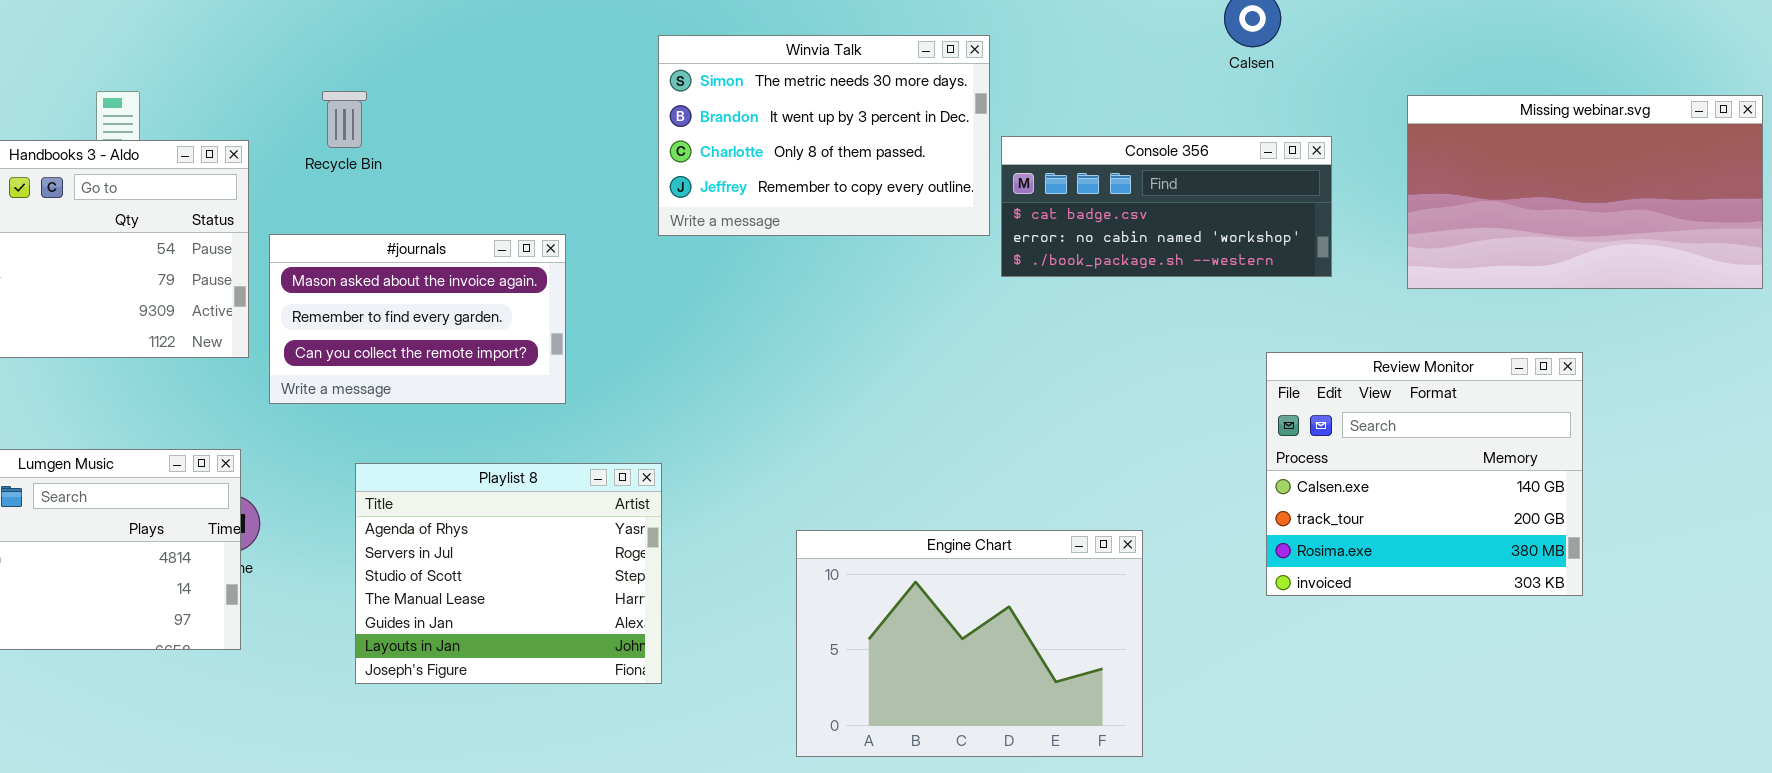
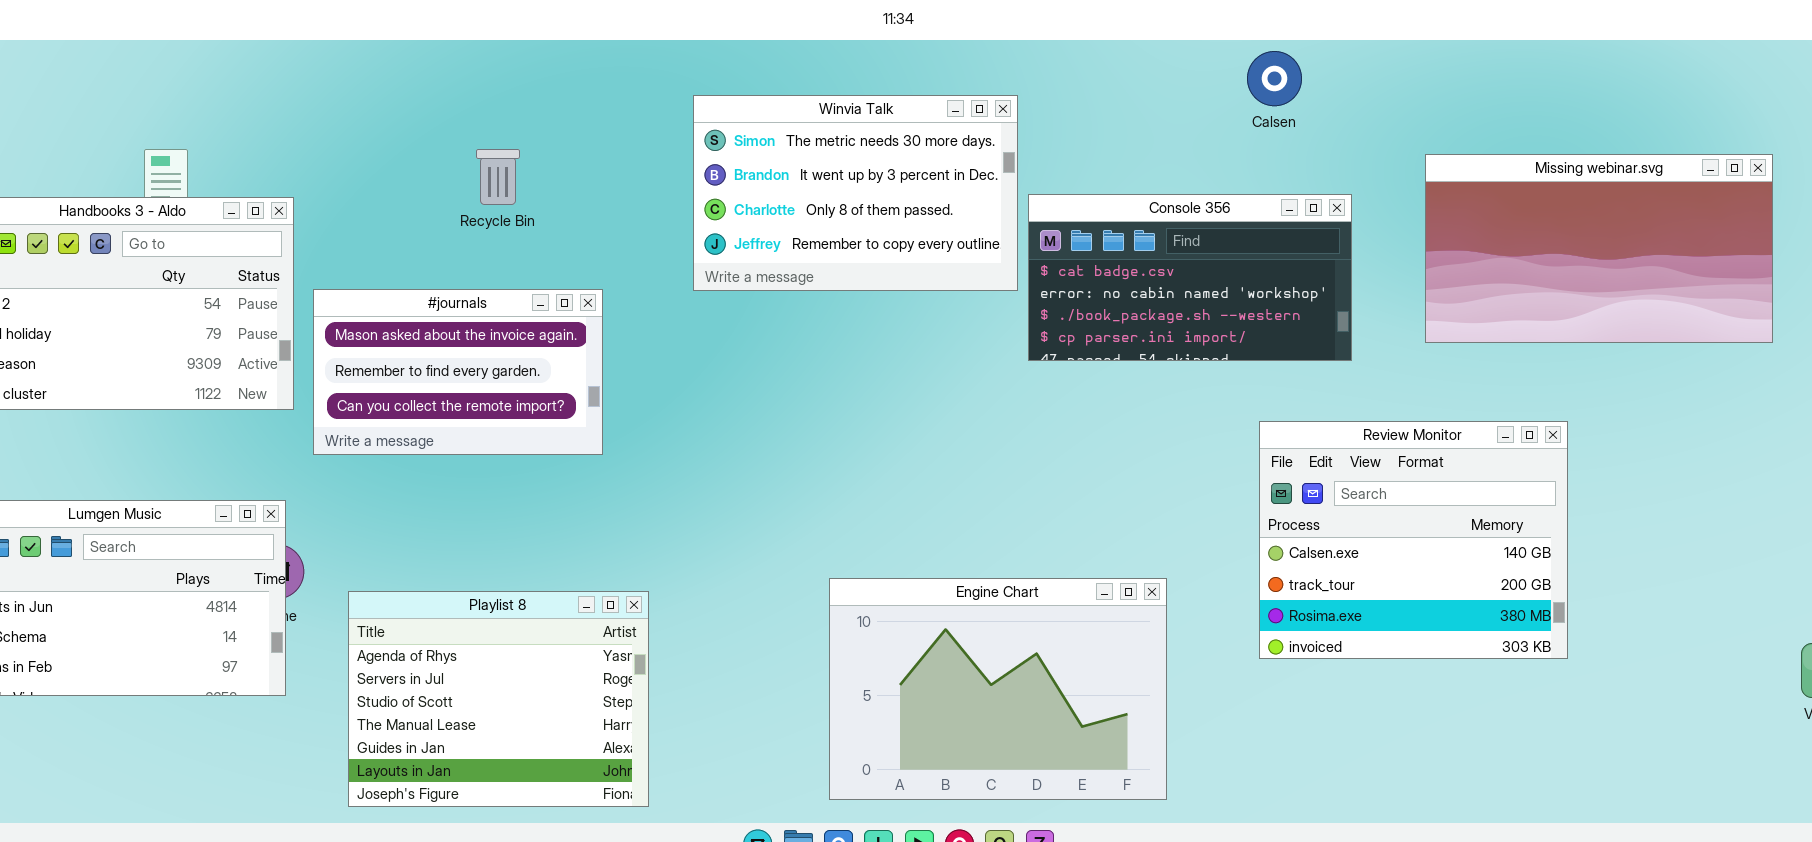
Recycle Bin: [322,91,367,148] -> [476,149,520,205], moved
Console 356: [1001,136,1332,277] -> [1028,194,1352,361], resized
Review Monitor: [1266,352,1583,596] -> [1259,421,1568,659], moved
Playlist 8: [355,463,662,684] -> [348,591,649,807], moved

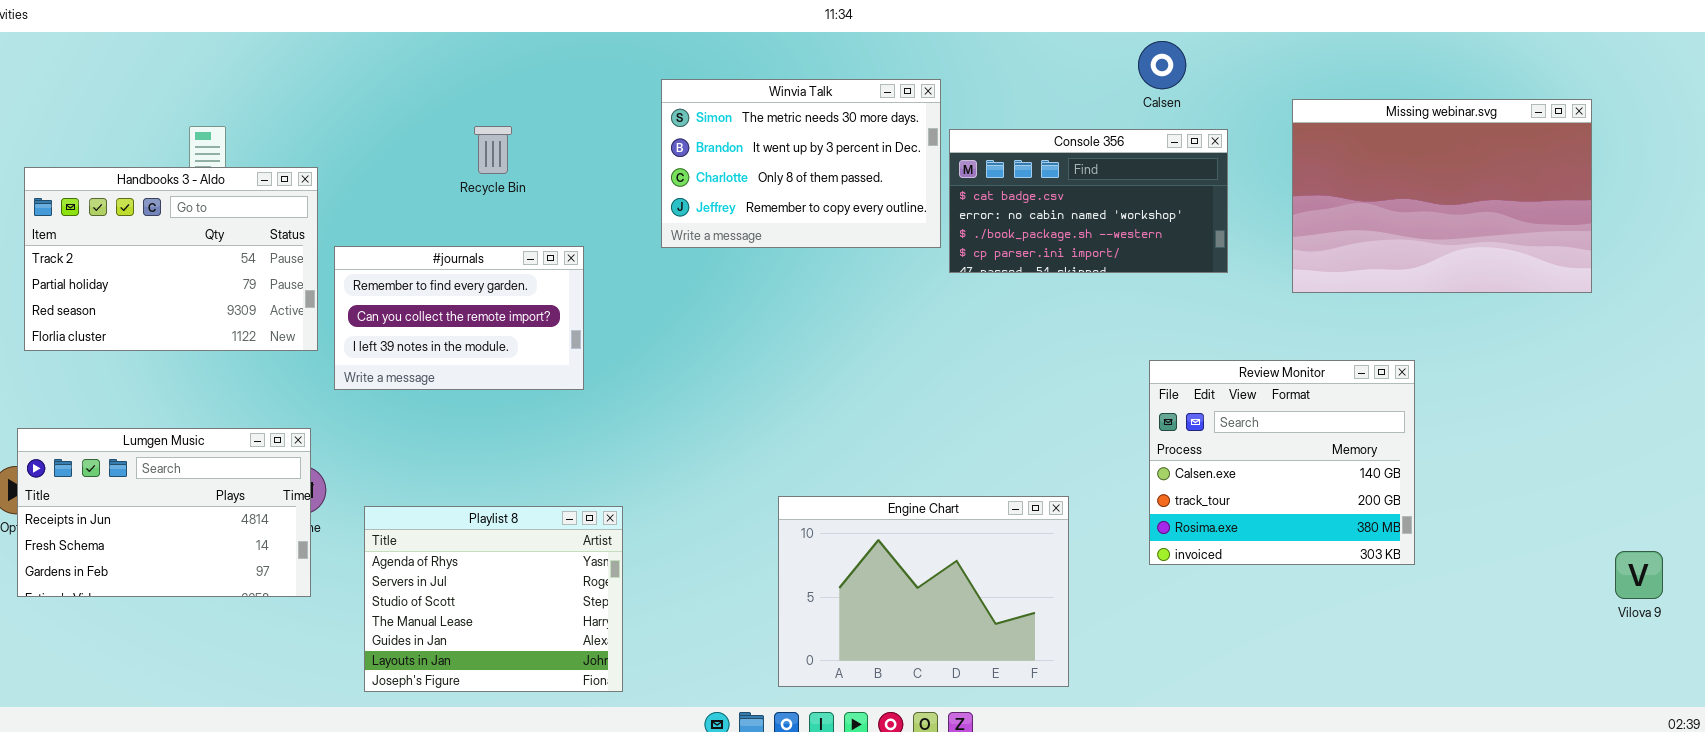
Missing webinar.svg: [1425,154,1773,343] -> [1292,99,1592,293], resized
Console 356: [1028,194,1352,361] -> [949,129,1228,273], moved
#journals: [313,289,603,455] -> [334,246,584,390], scrolled down 1 row

